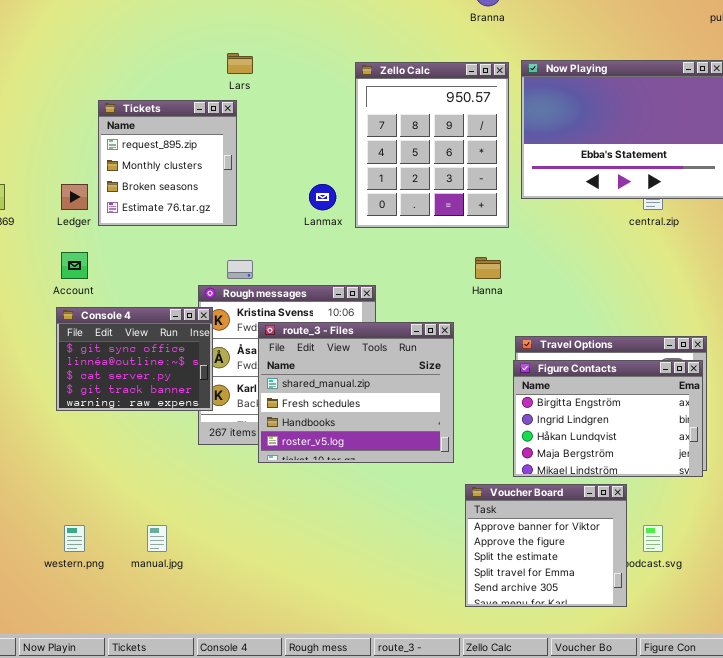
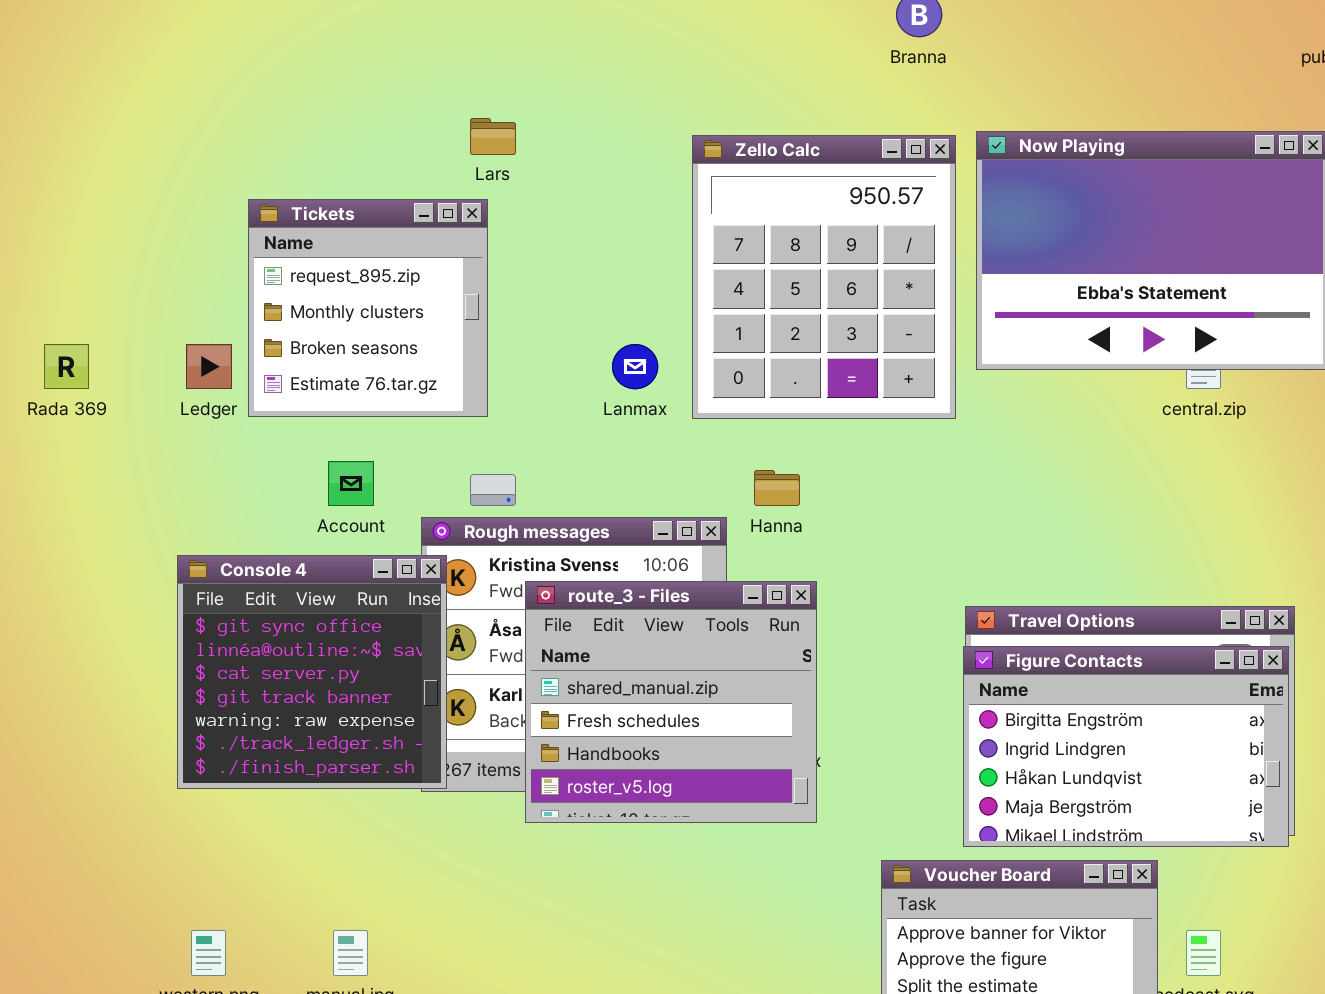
Account: [61,252,88,279] -> [328,461,374,506], moved
Hanna: [475,257,501,279] -> [754,470,800,506], moved
Console 4: [56,307,213,411] -> [177,555,447,789], resized
route_3 - Files: [258,322,454,463] -> [525,581,817,823], resized

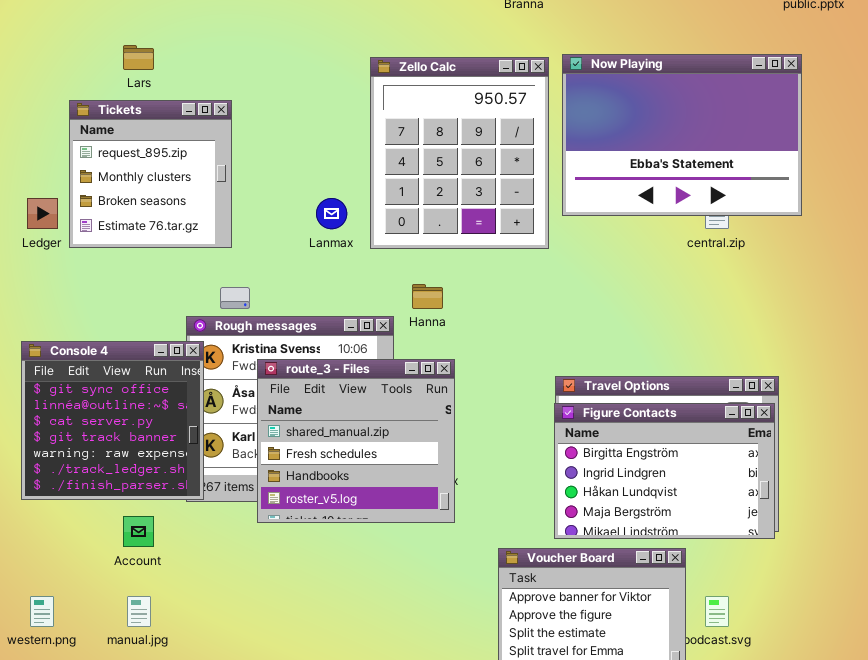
Lars: [470,118,516,155] -> [123,45,154,70], moved
Account: [328,461,374,506] -> [123,516,154,547], moved

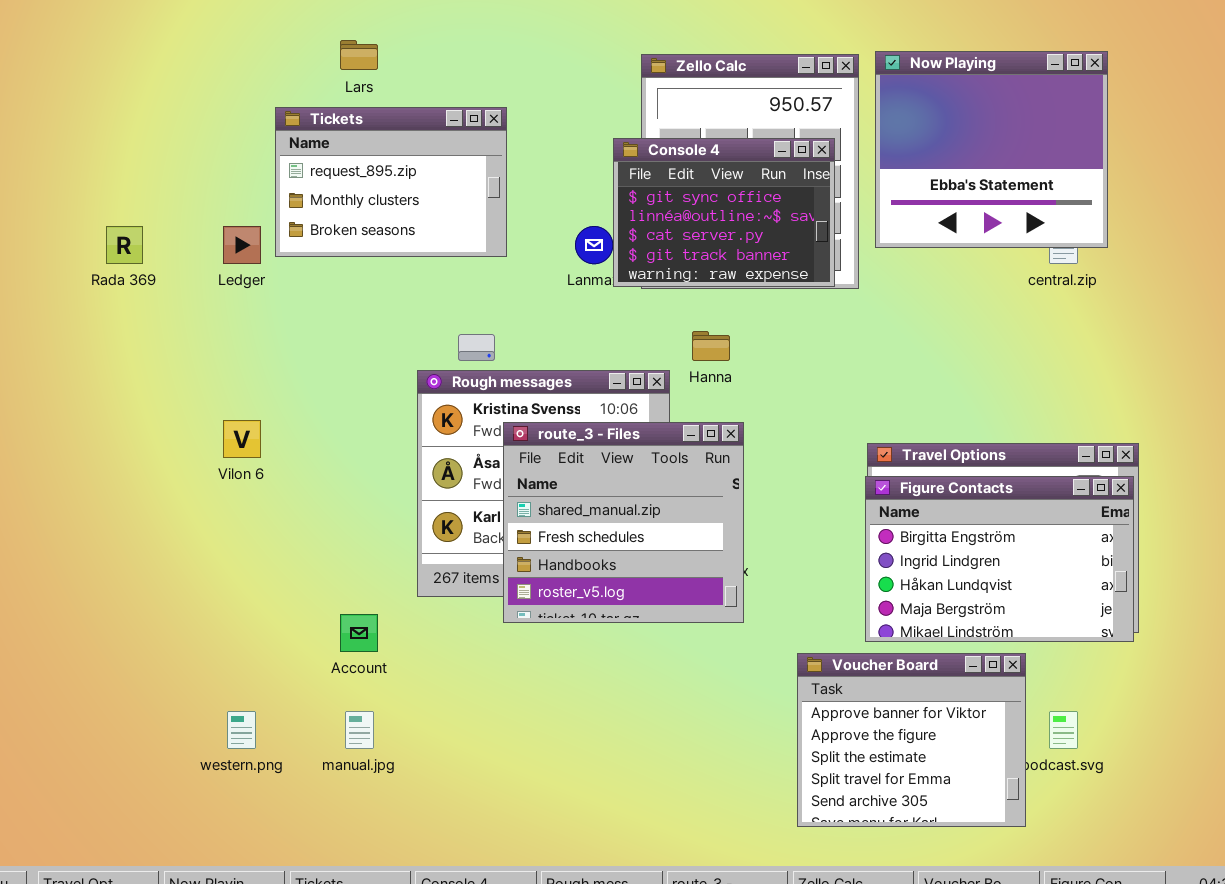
Now Playing: [562,54,802,216] -> [875,51,1108,248], resized
Tickets: [69,100,232,248] -> [275,107,507,257], resized
Console 4: [21,341,204,500] -> [613,138,835,287], moved, resized

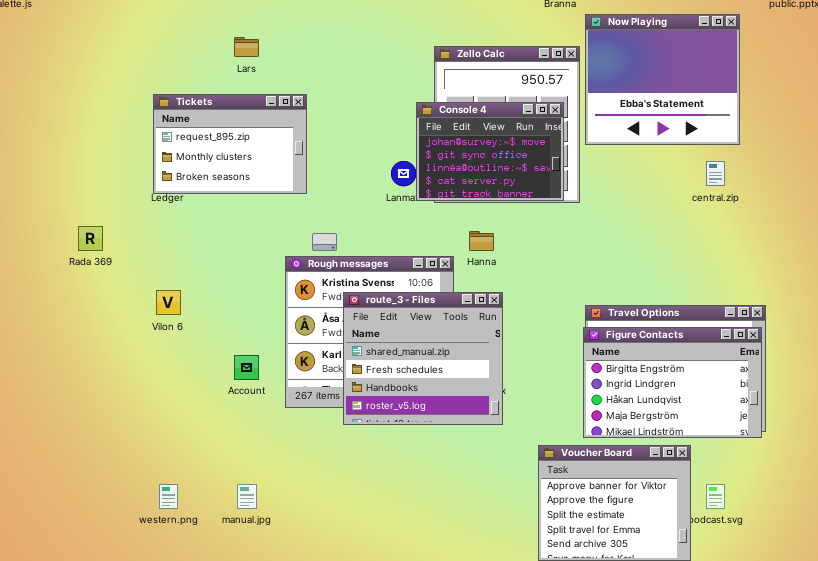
Now Playing: [875,51,1108,248] -> [585,14,740,145], moved
Tickets: [275,107,507,257] -> [153,94,307,194], moved
Console 4: [613,138,835,287] -> [416,102,564,201], scrolled up 1 row
Rada 369: [106,226,143,264] -> [78,226,103,251], moved
Account: [340,614,378,652] -> [234,355,259,380], moved

